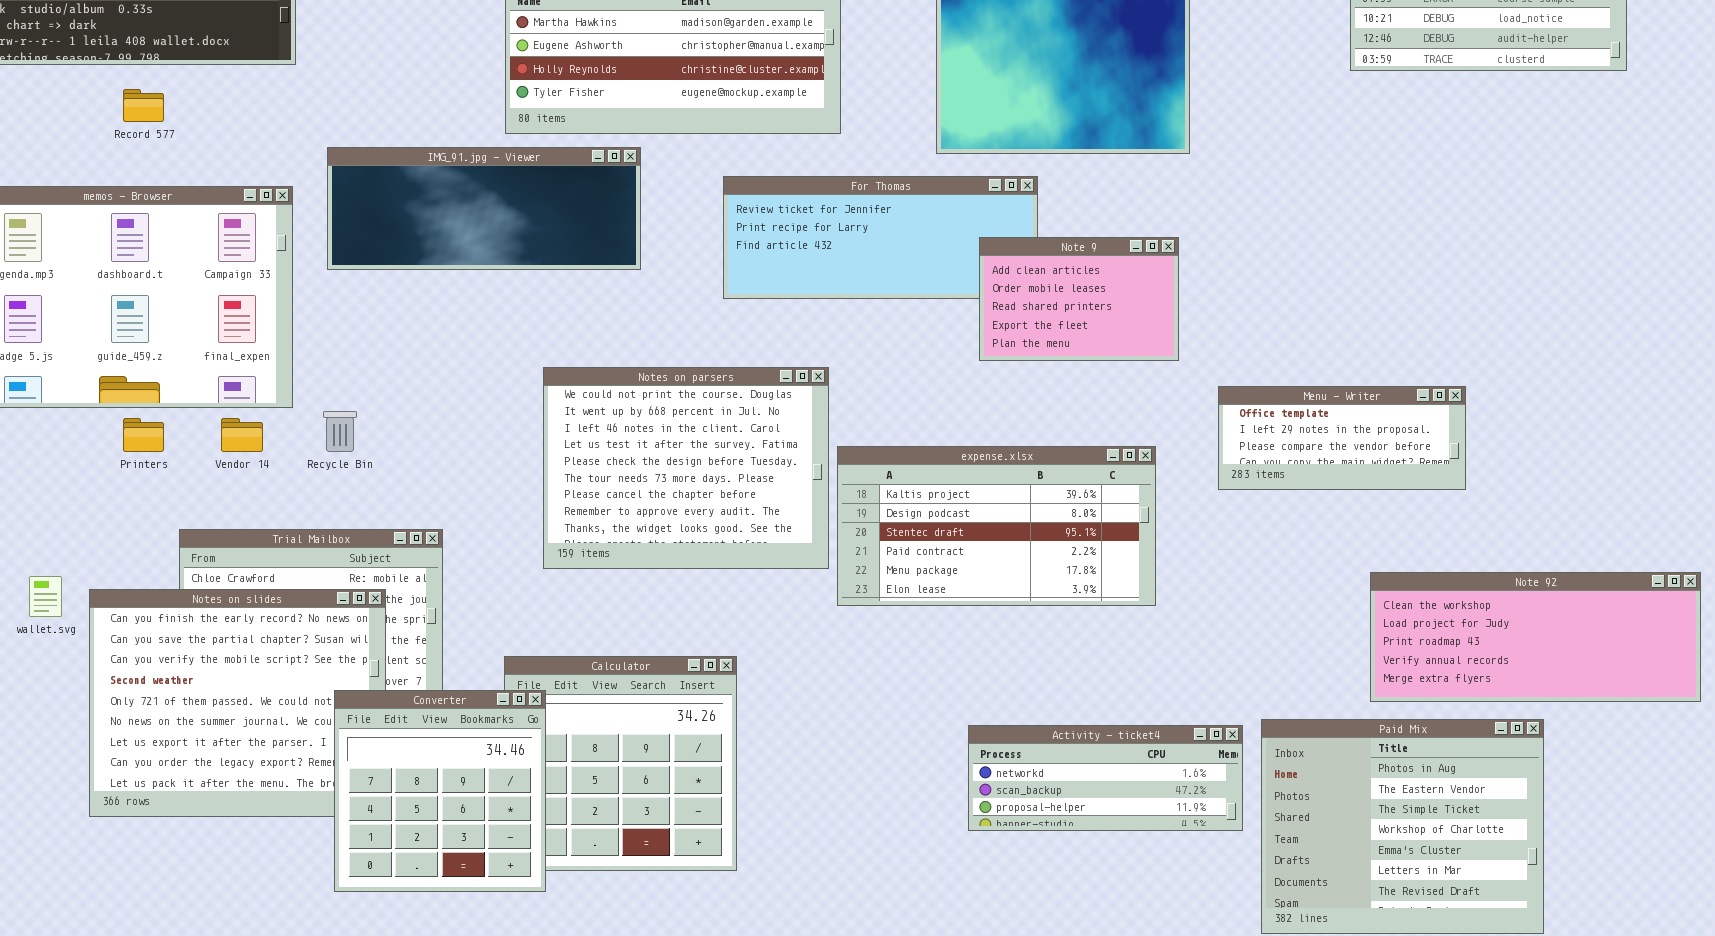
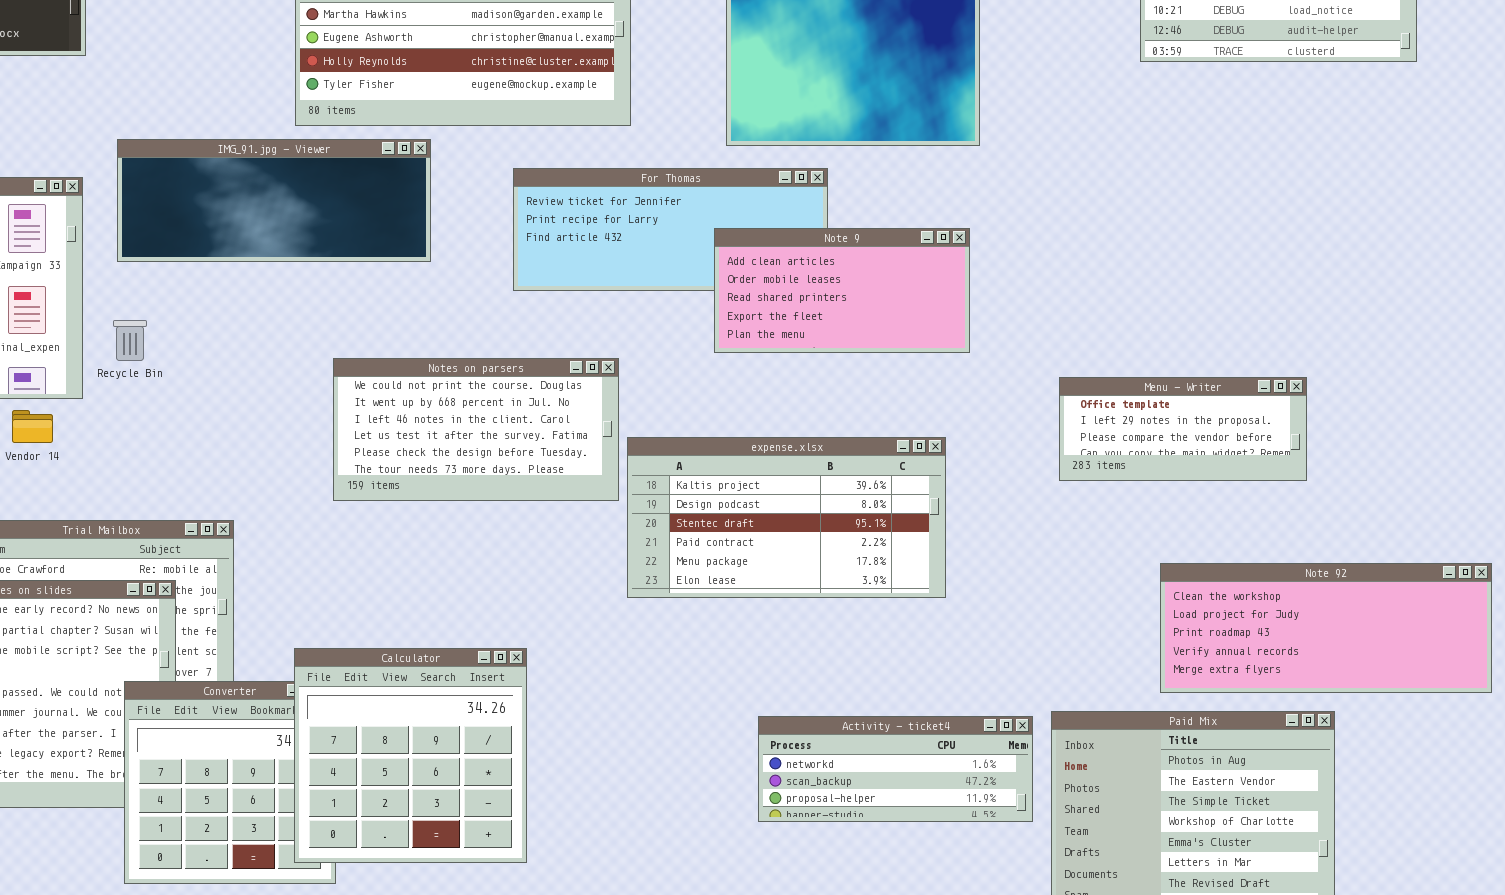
Note 9: [979,237,1179,361] -> [714,228,970,353], resized
Notes on parsers: [543,367,829,569] -> [333,358,619,501], resized
Menu - Writer: [1218,386,1466,490] -> [1059,377,1307,481], moved
Recycle Bin: [323,411,357,452] -> [113,320,147,361], moved
Calculator: [504,656,737,871] -> [294,648,527,863], raised

